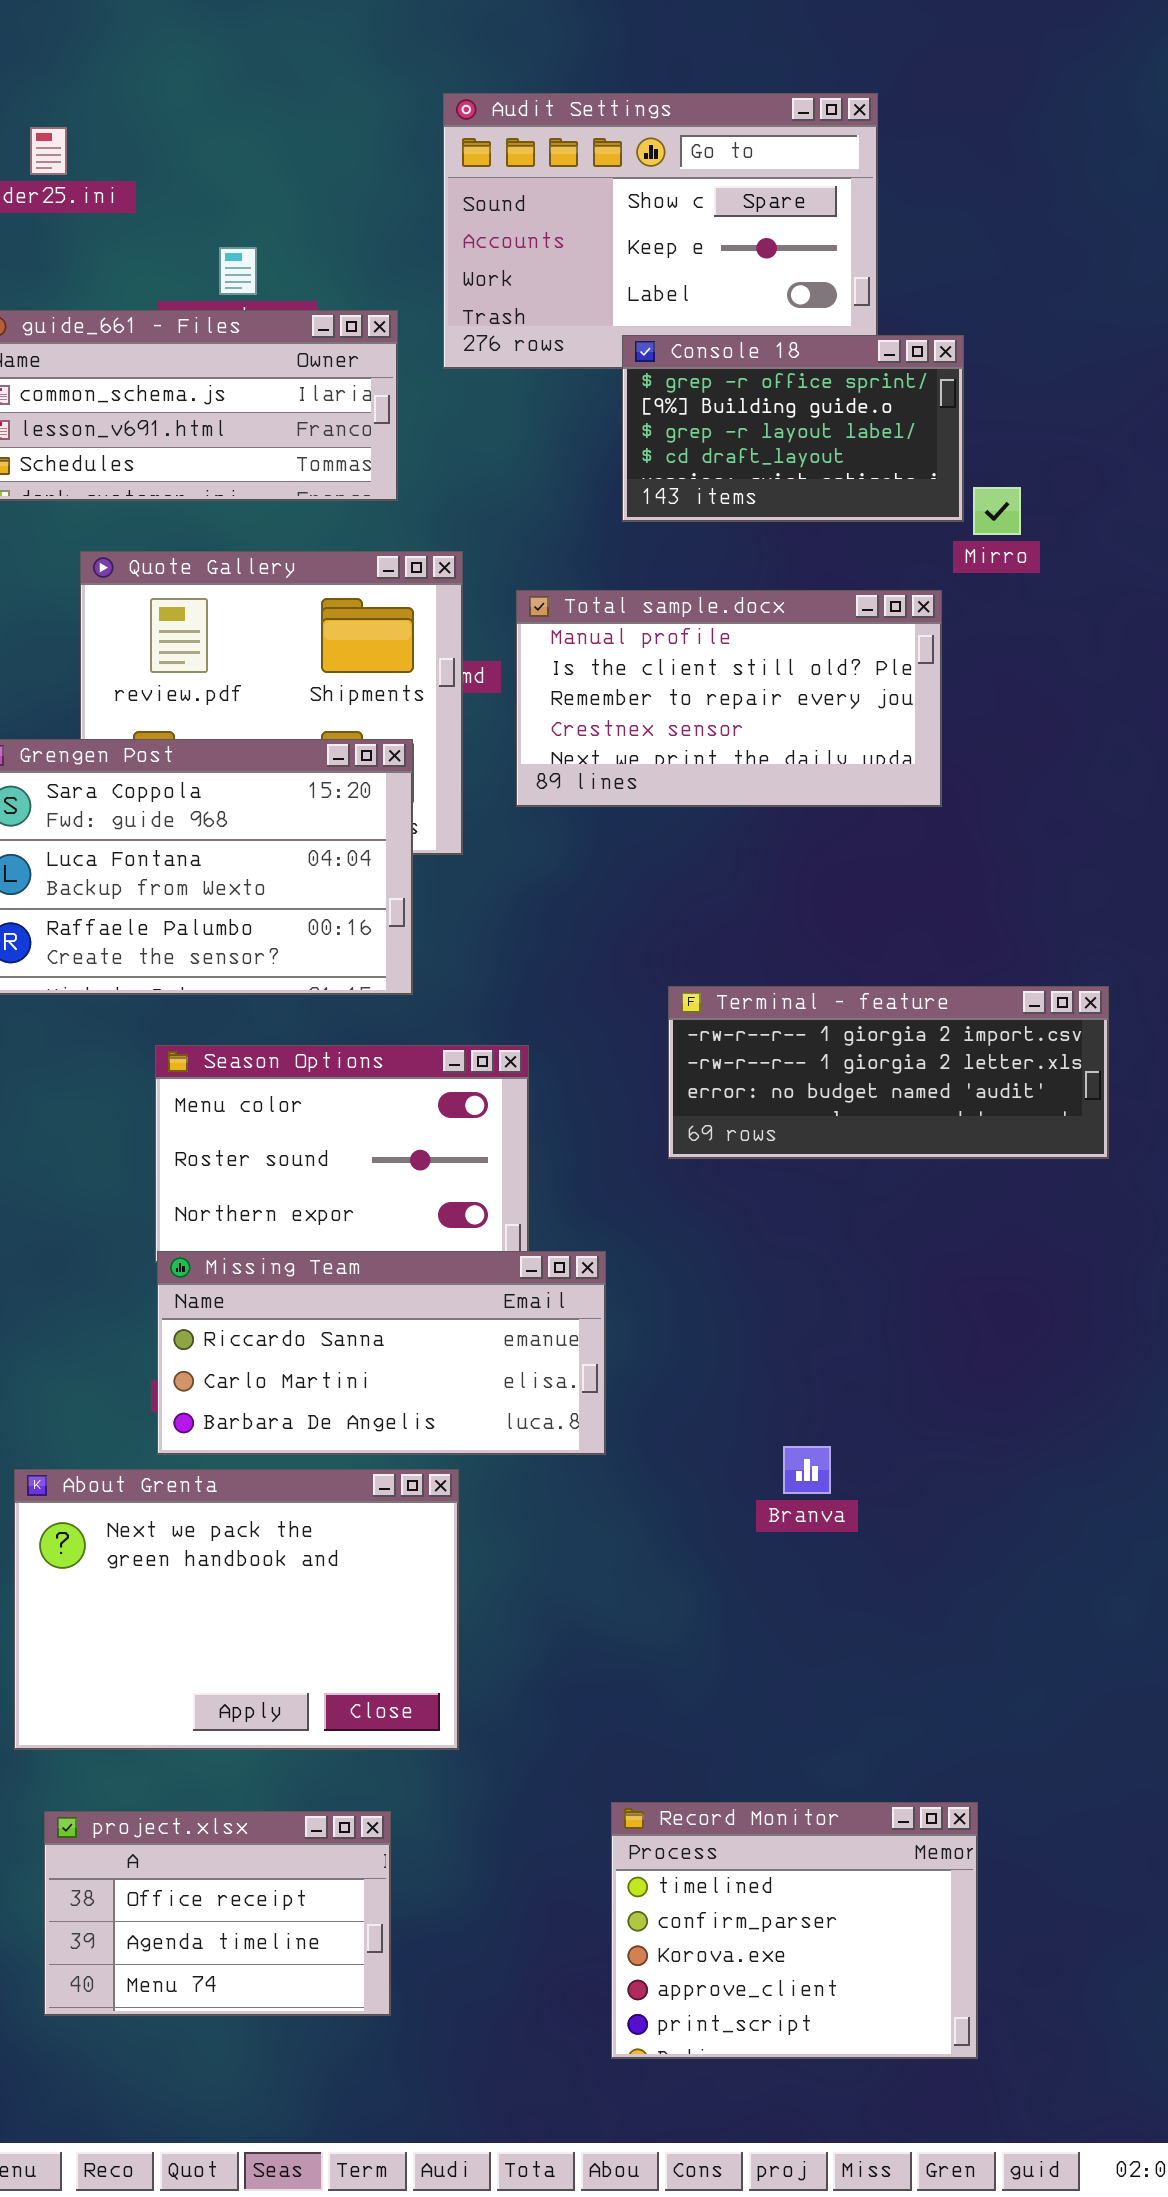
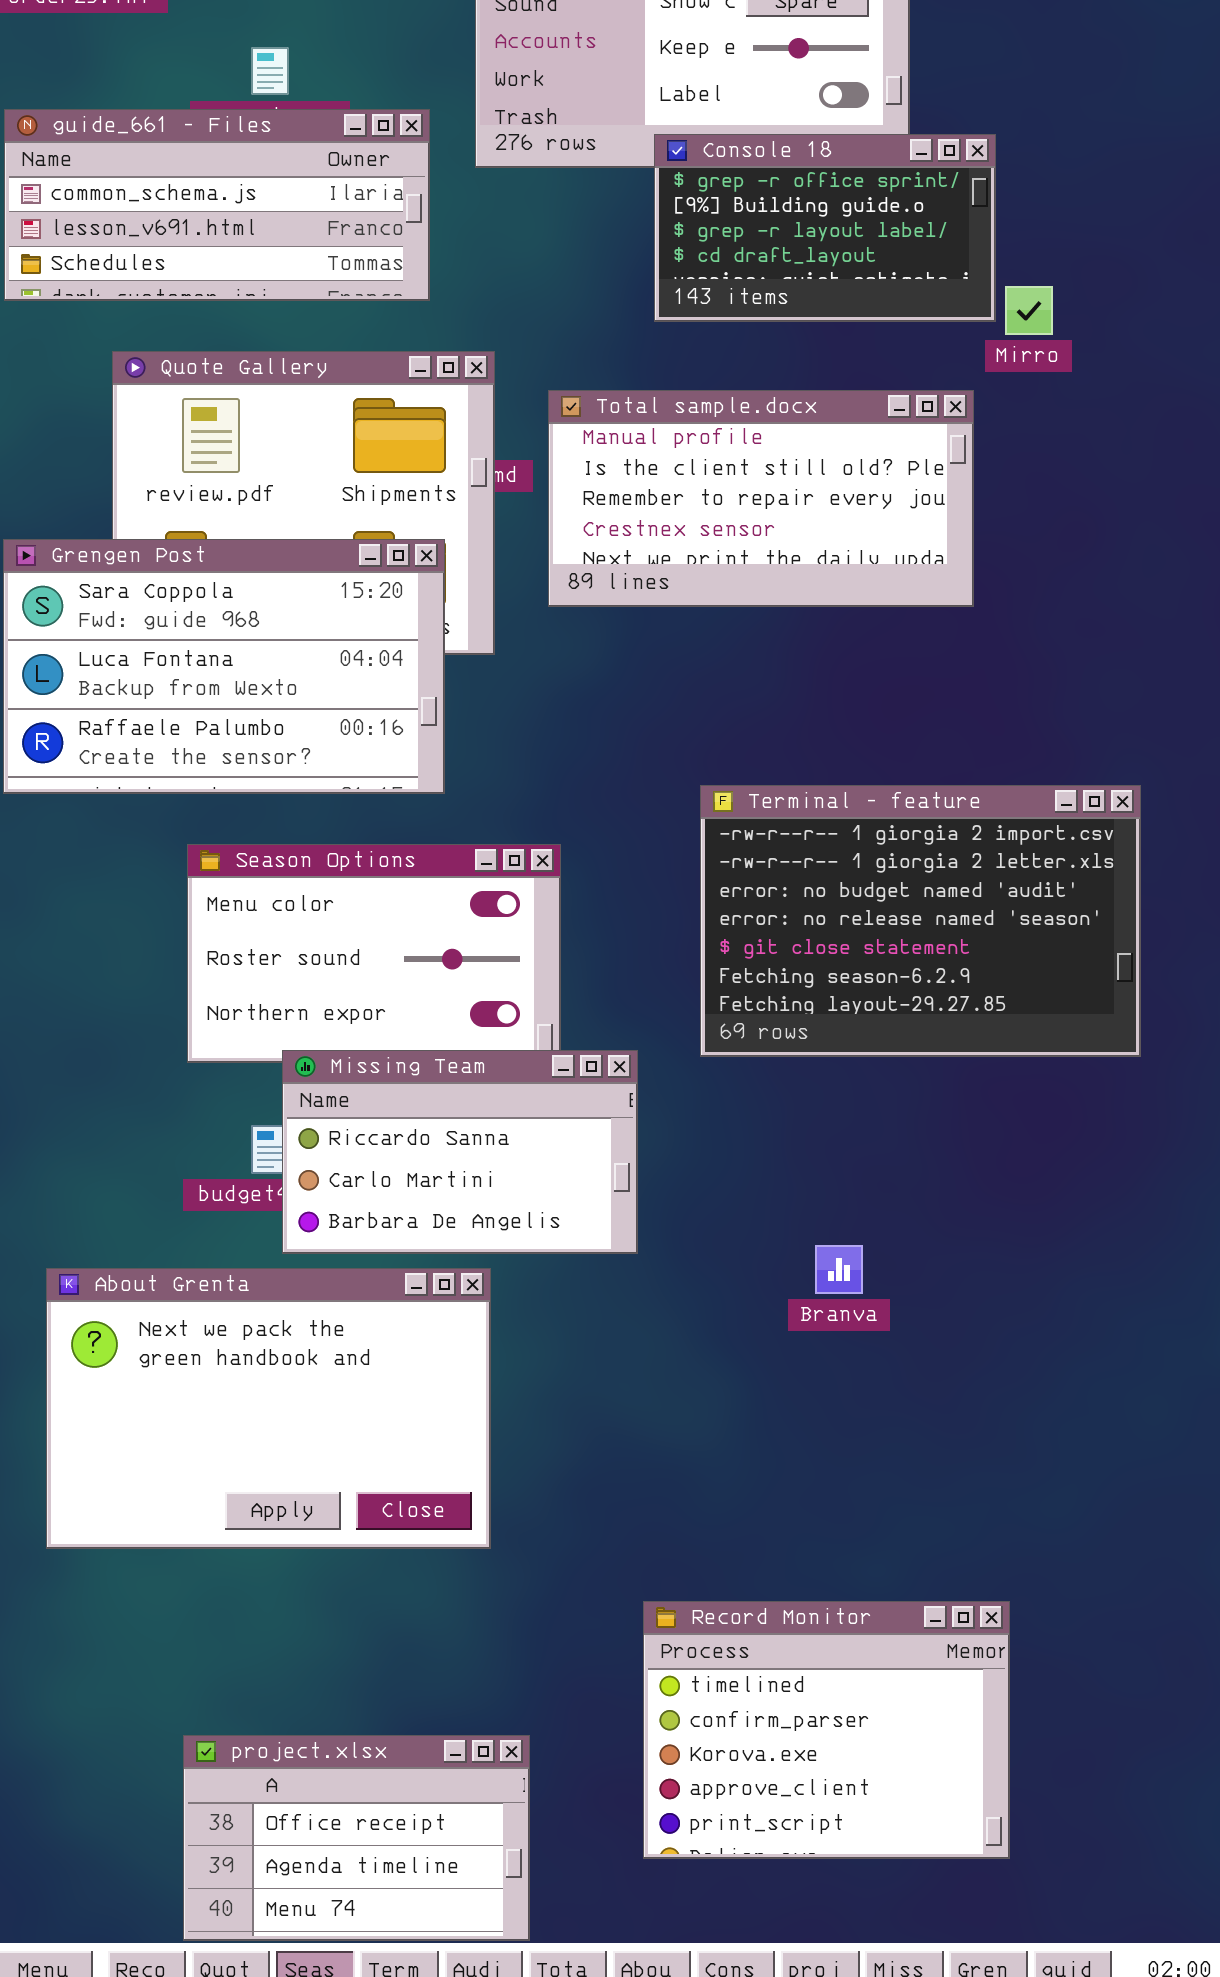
Terminal - feature: [668,986,1109,1159] -> [700,785,1141,1057], resized
Missing Team: [157,1251,606,1455] -> [282,1050,638,1254], resized
project.xlsx: [44,1811,391,2016] -> [183,1735,530,1941], moved

